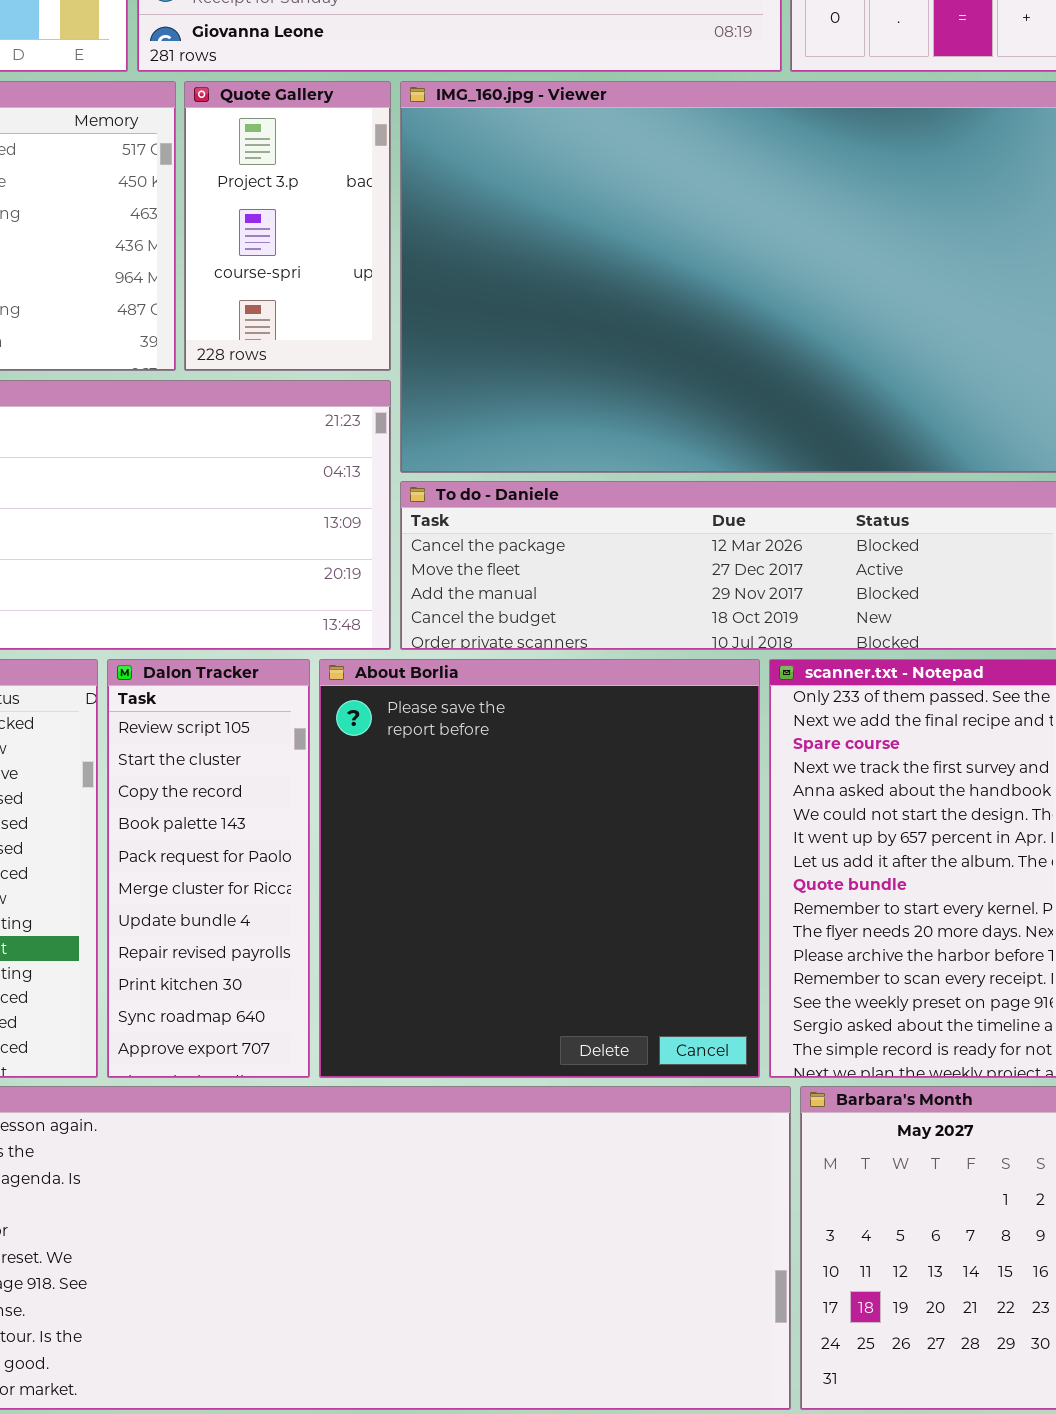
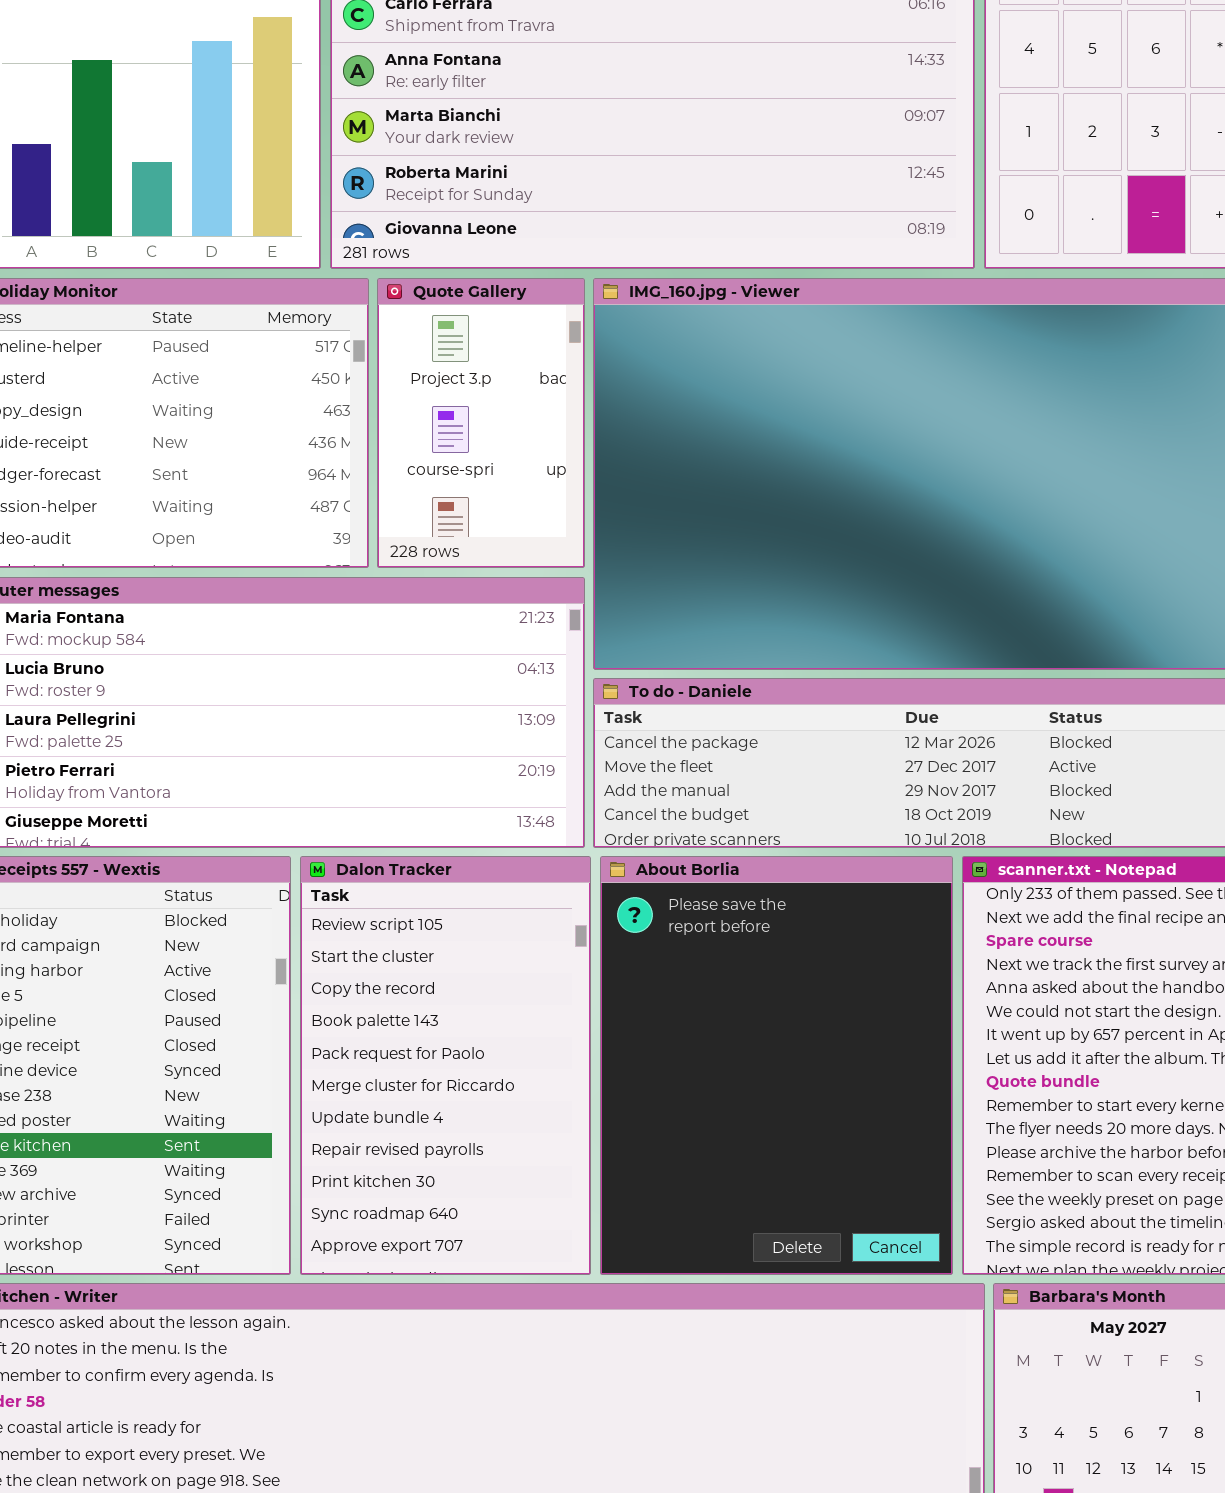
Dalon Tracker: [107,659,310,1078] -> [300,856,591,1275], resized
About Borlia: [319,659,760,1078] -> [600,856,953,1275], resized

